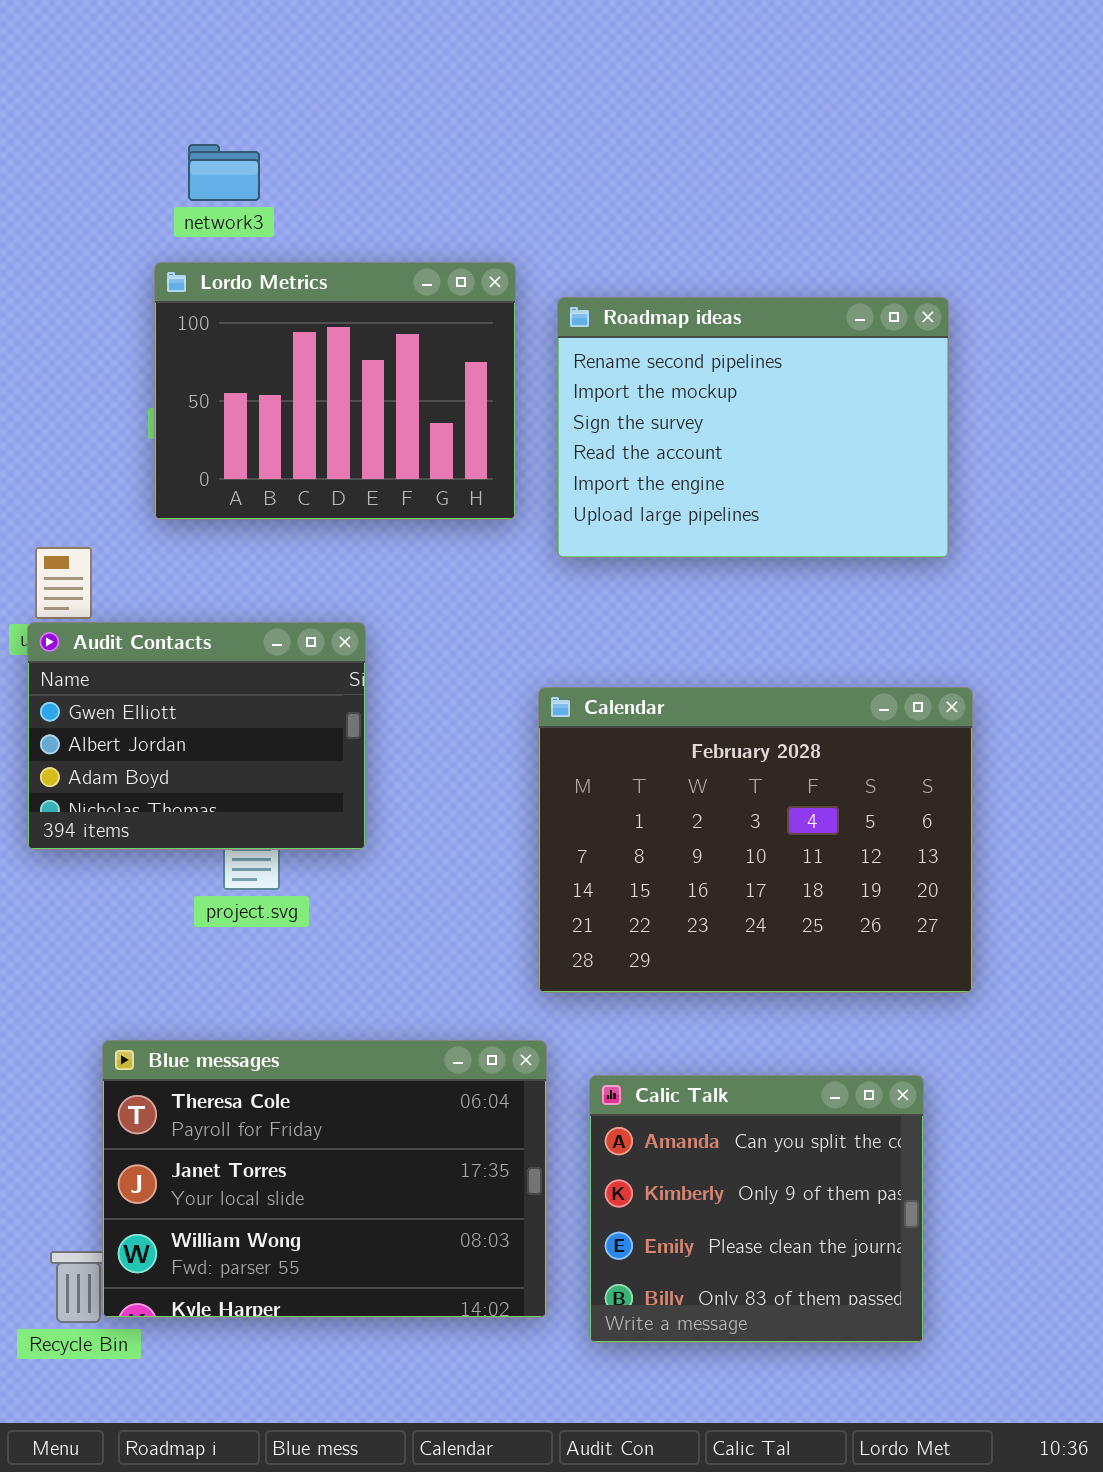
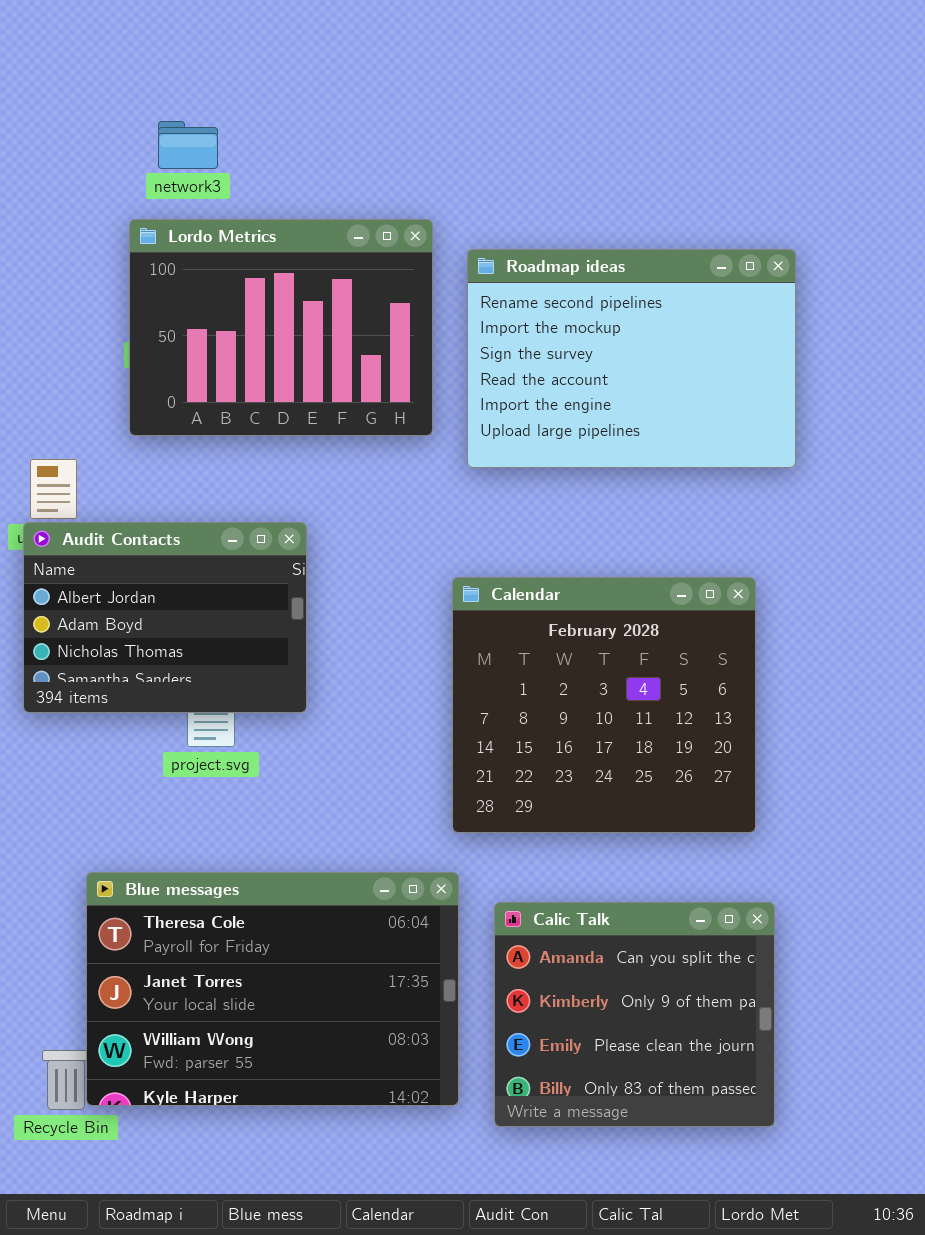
Audit Contacts: [27,622,366,850] -> [23,522,307,713], scrolled down 1 row
Calendar: [538,687,973,993] -> [452,577,756,833], resized

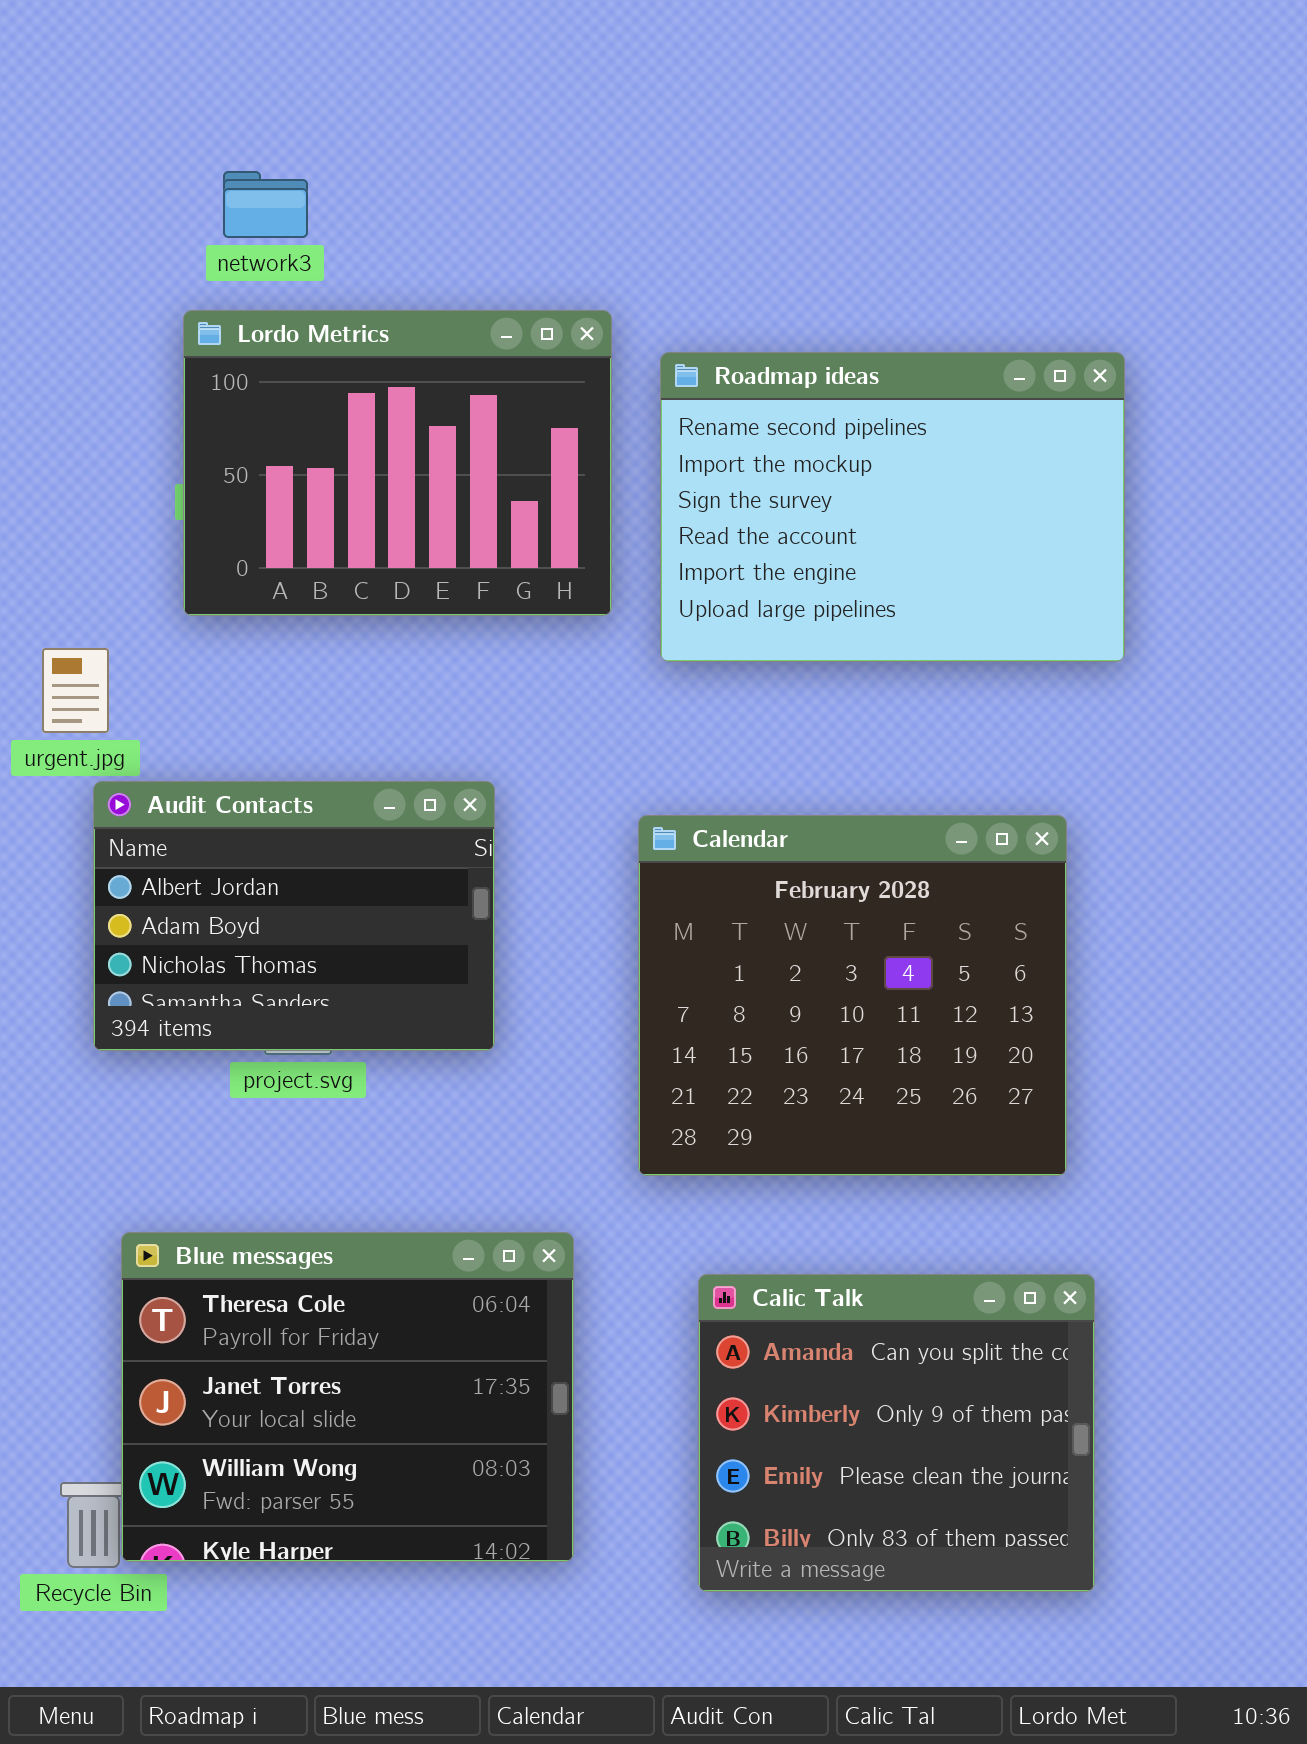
Audit Contacts: [23,522,307,713] -> [93,781,495,1051], moved
Blue messages: [86,872,459,1106] -> [121,1232,574,1562], resized

